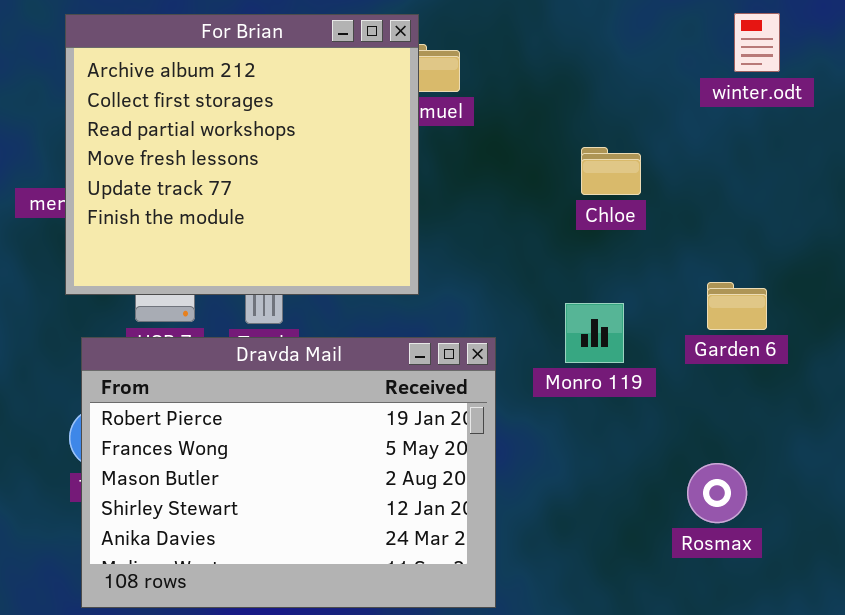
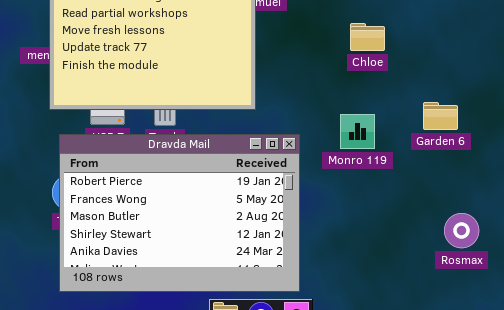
Rosmax: [687,463,747,523] -> [444,213,479,248], moved

